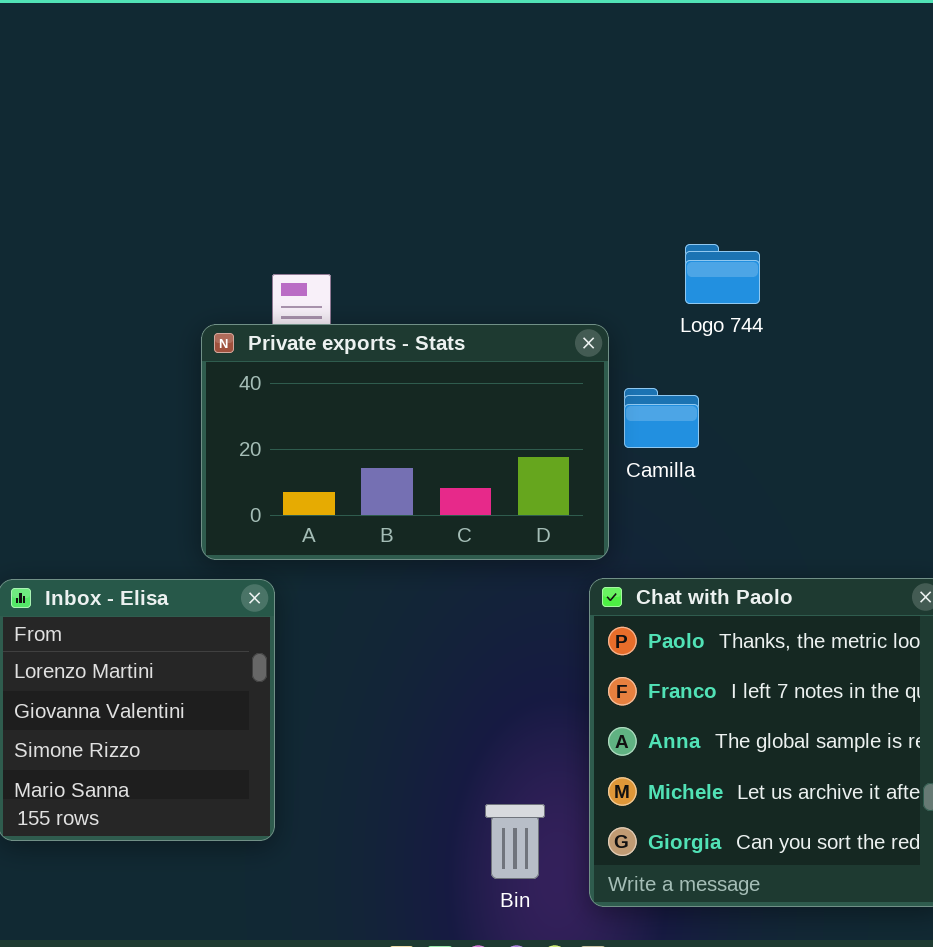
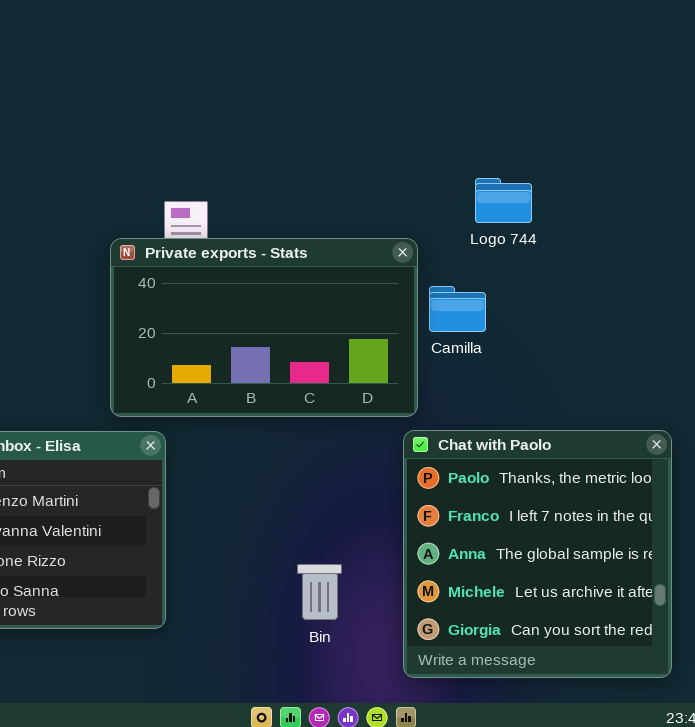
Bin: [485,804,545,879] -> [297,564,342,620], moved

